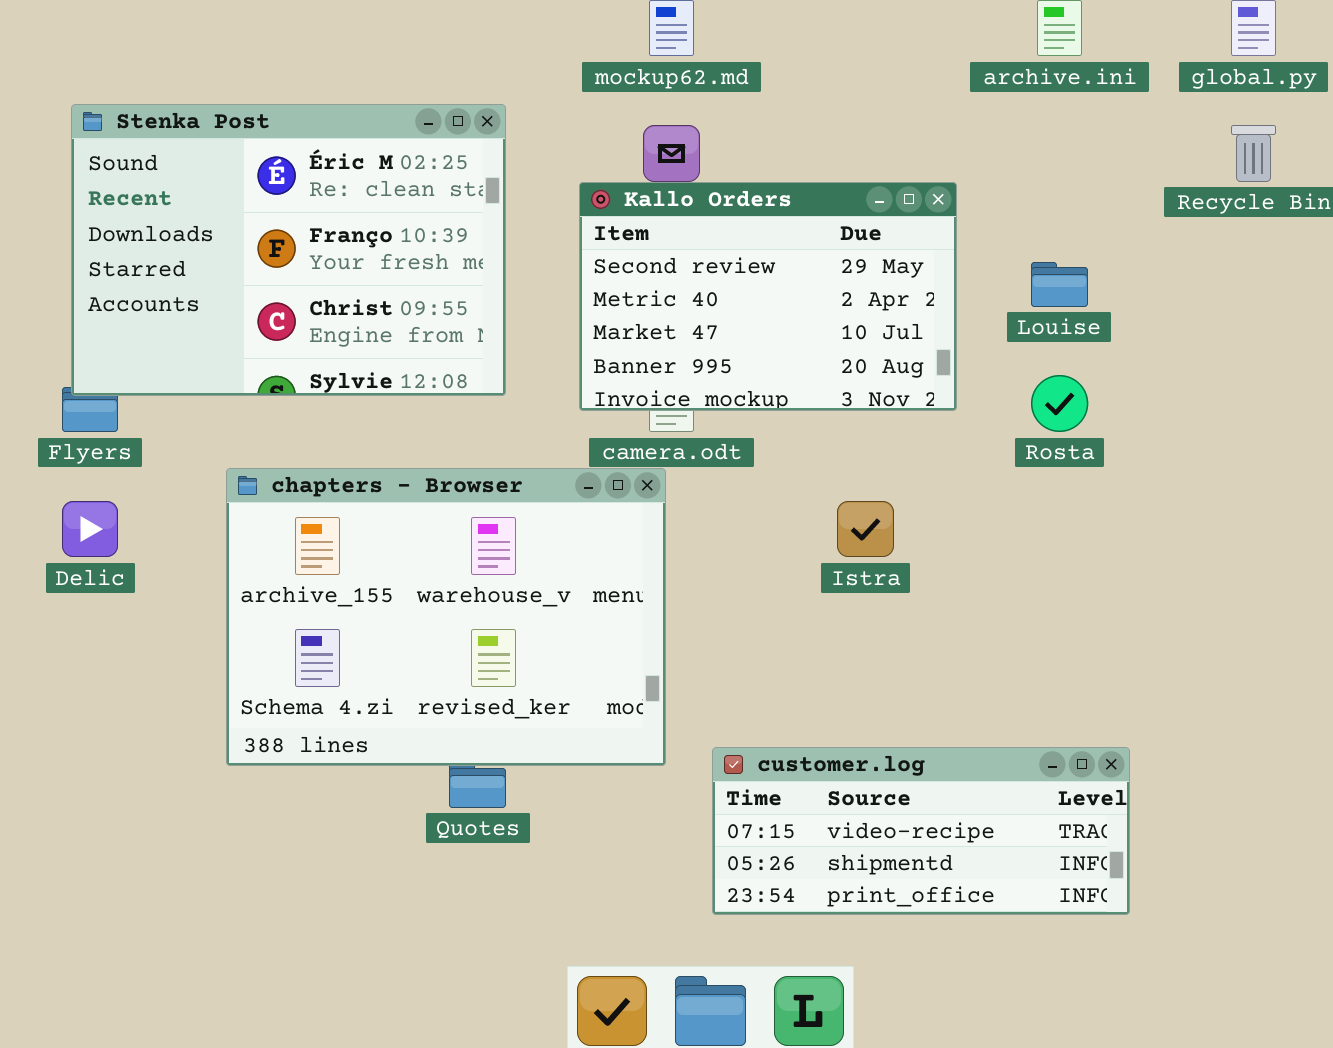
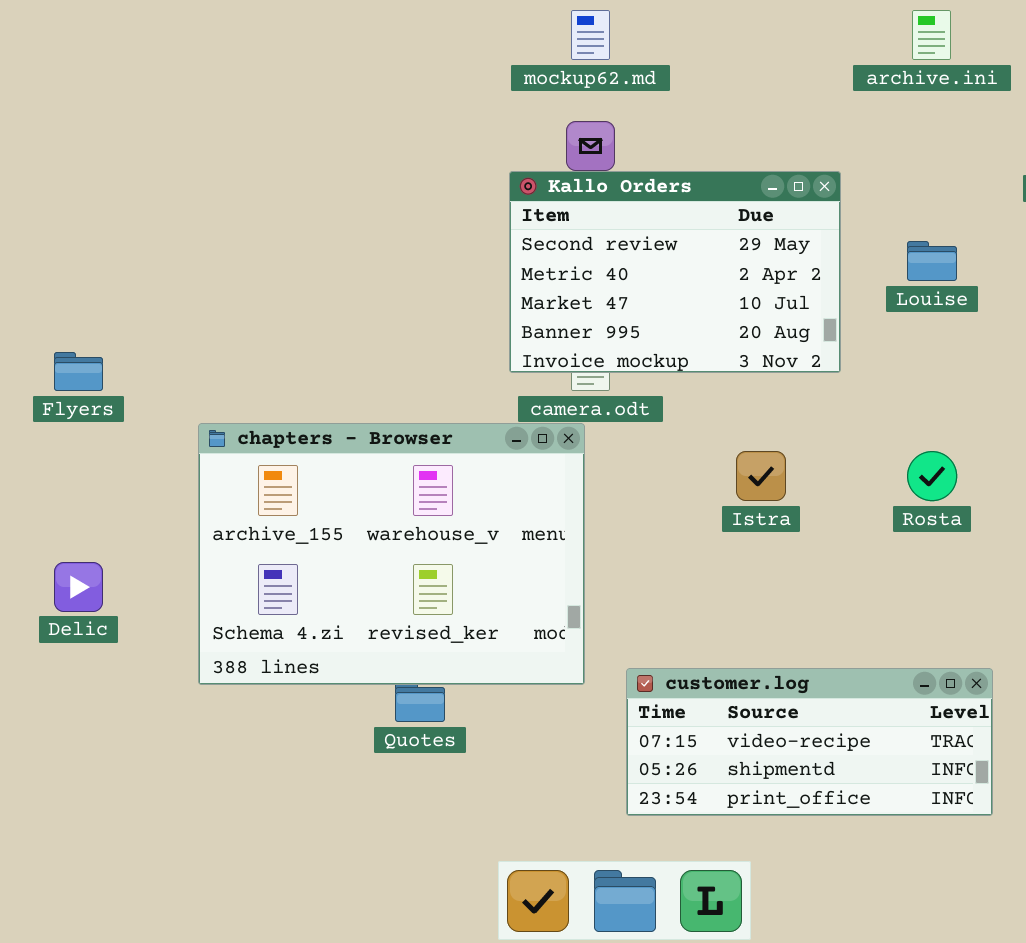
Stenka Post: [71,104,506,396] -> none, closed
Rosta: [1031,375,1088,432] -> [907,451,957,501], moved
Delic: [62,501,118,557] -> [54,562,103,612], moved

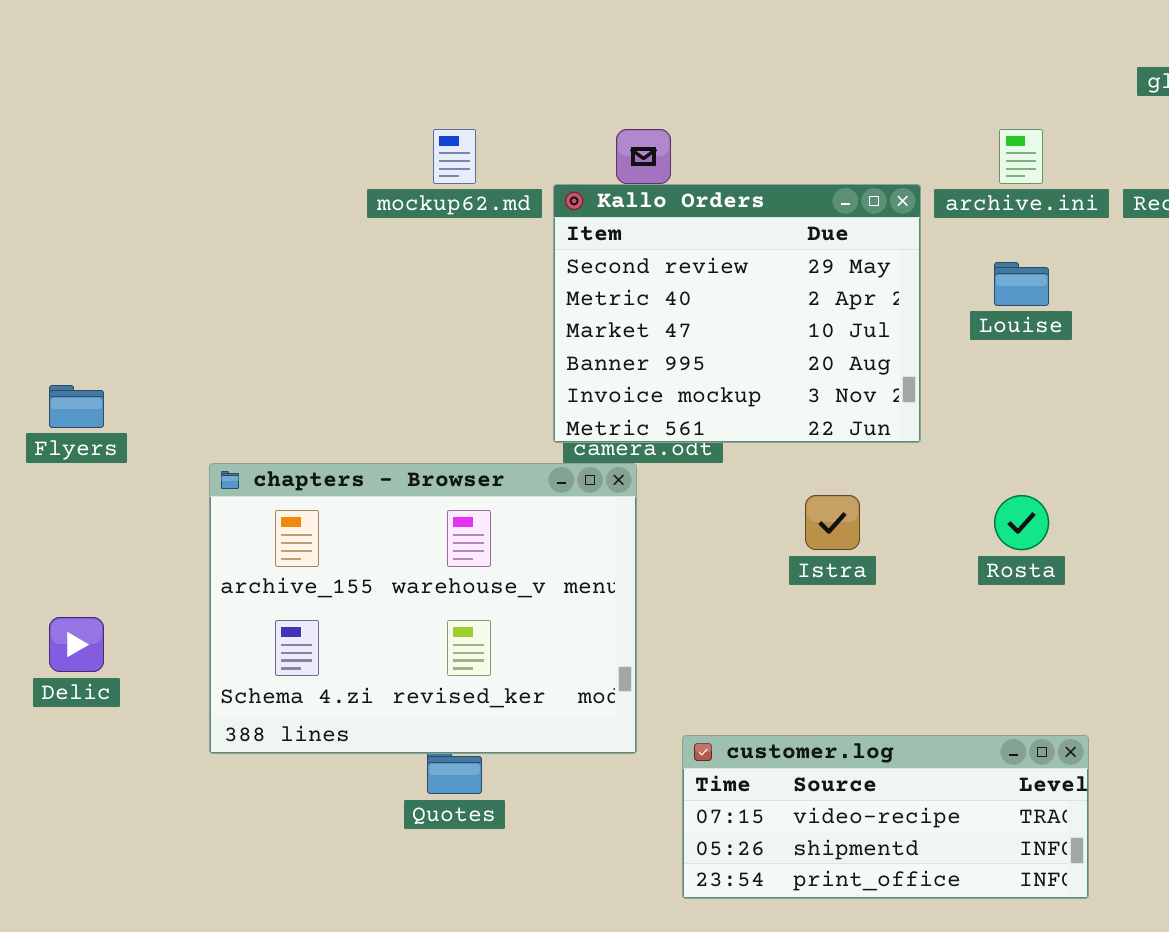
mockup62.md: [571,10,610,60] -> [433,129,476,184], moved
archive.ini: [912,10,951,60] -> [999,129,1043,184], moved
Kallo Orders: [509,171,841,373] -> [553,184,921,443], resized

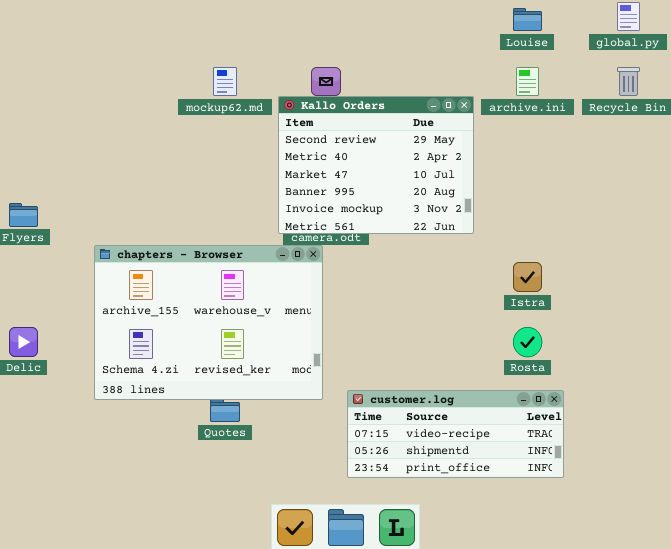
Louise: [994,262,1049,306] -> [513,8,542,31], moved
Istra: [805,495,860,550] -> [513,262,542,292], moved
Rosta: [994,495,1049,550] -> [513,327,542,357], moved

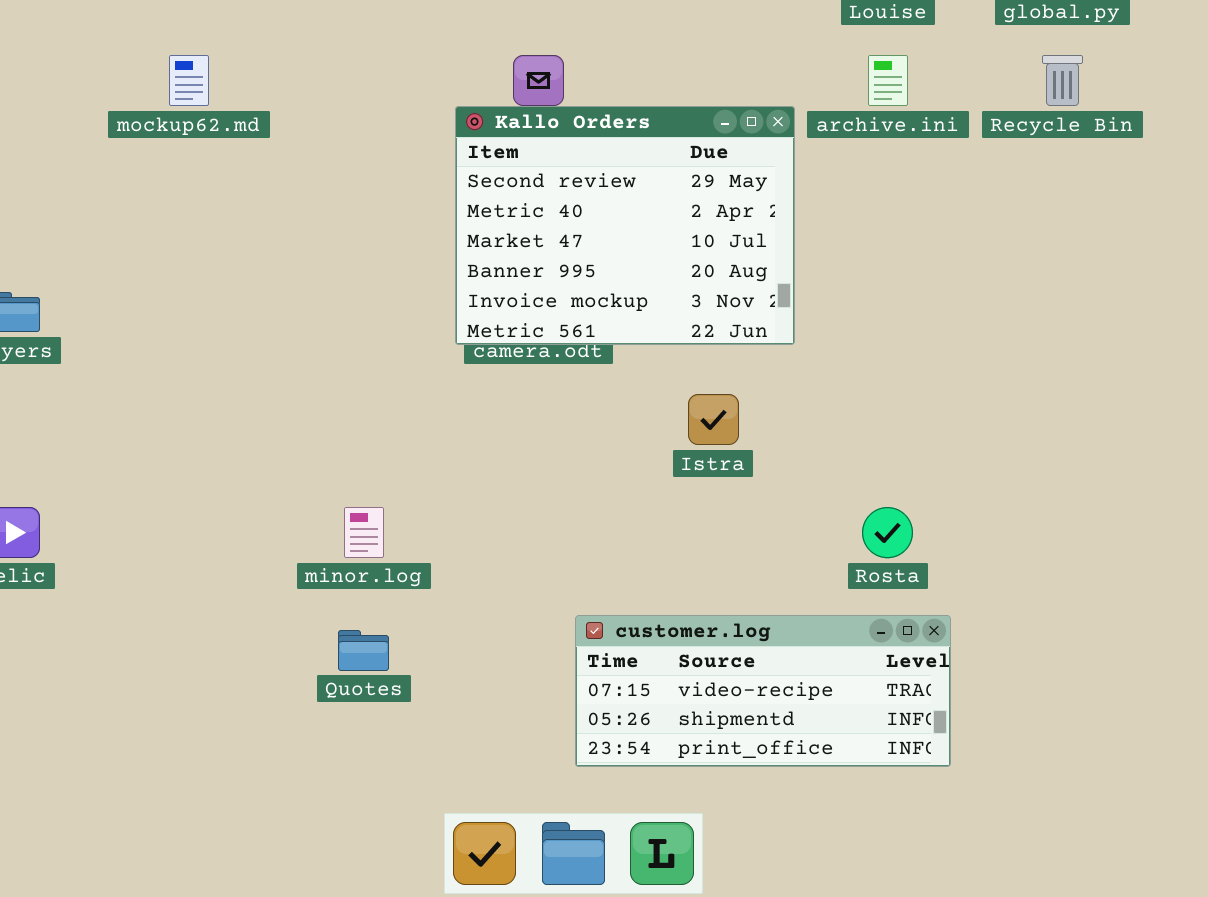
mockup62.md: [213,67,237,96] -> [169,55,209,106], moved
chapters - Browser: [94,245,323,400] -> none, closed
Istra: [513,262,542,292] -> [688,394,739,445], moved

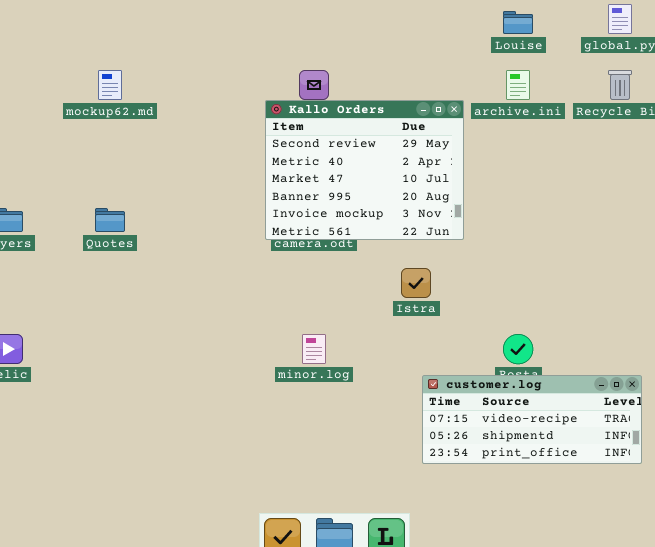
minor.log: [344,507,384,558] -> [302,334,326,364], moved
customer.log: [575,615,951,767] -> [422,375,642,464], moved
Quotes: [338,630,389,671] -> [95,208,125,232], moved

